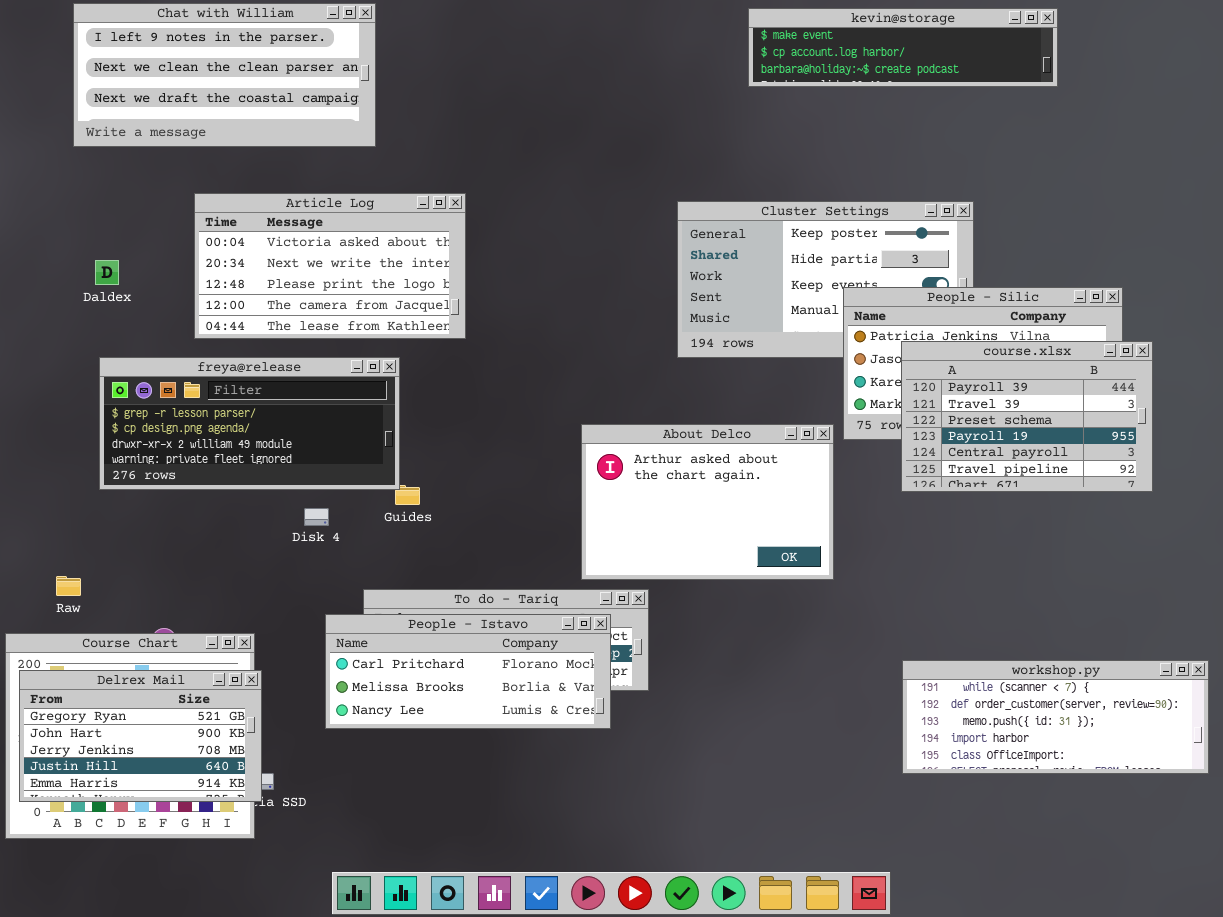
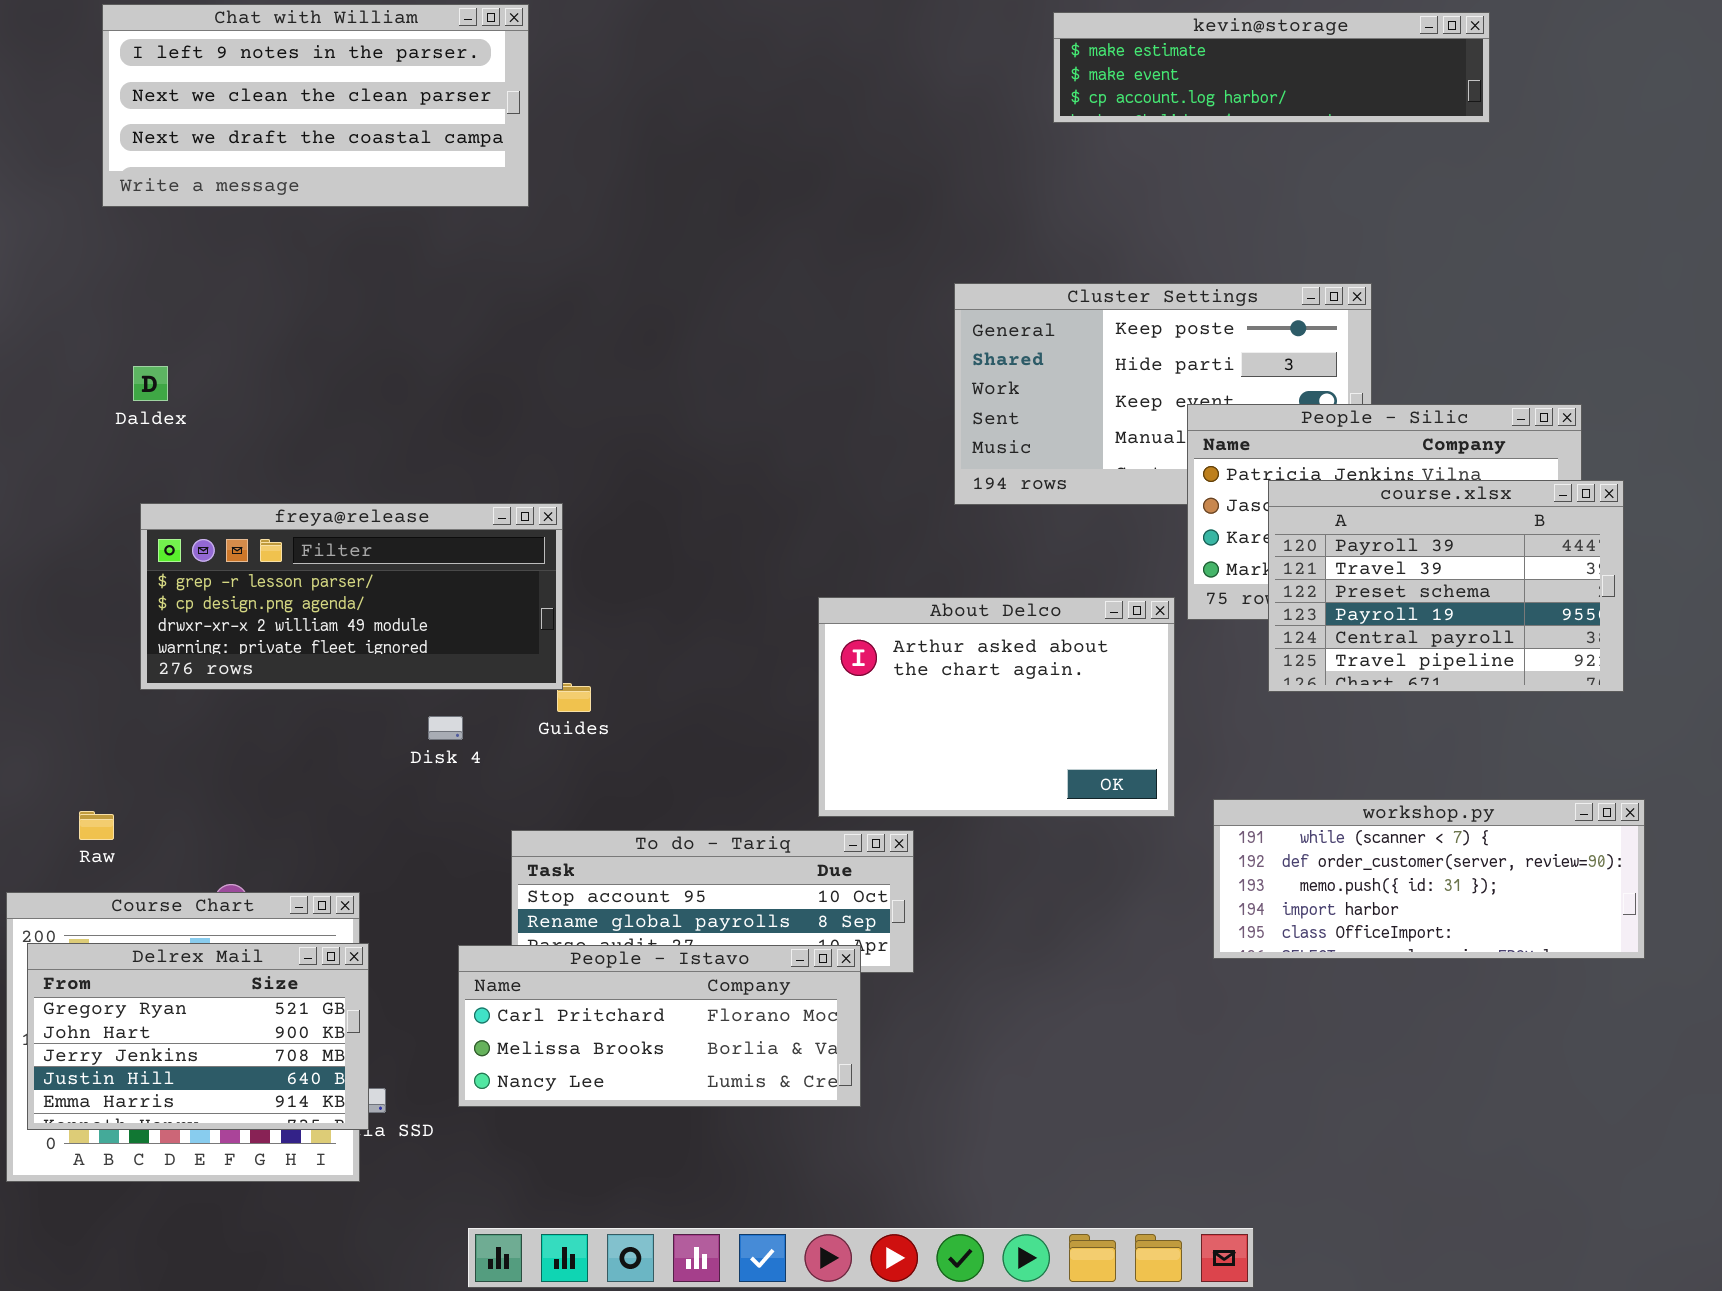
kevin@storage: [748,8,1058,87] -> [1053,12,1490,123], scrolled up 1 row
Article Log: [194,193,466,339] -> none, closed
People - Istavo: [325,614,611,729] -> [458,945,861,1107], moved
workshop.py: [902,660,1209,774] -> [1213,799,1645,959], moved

